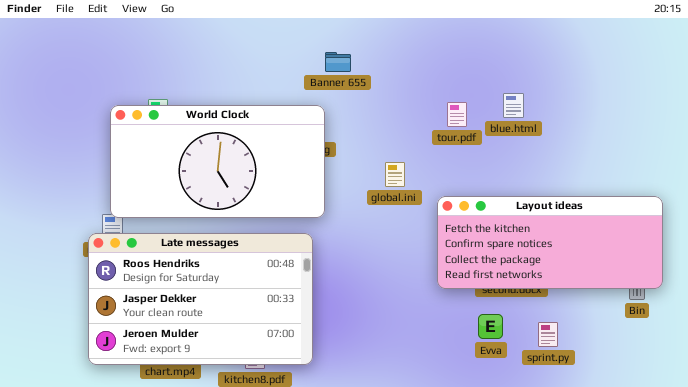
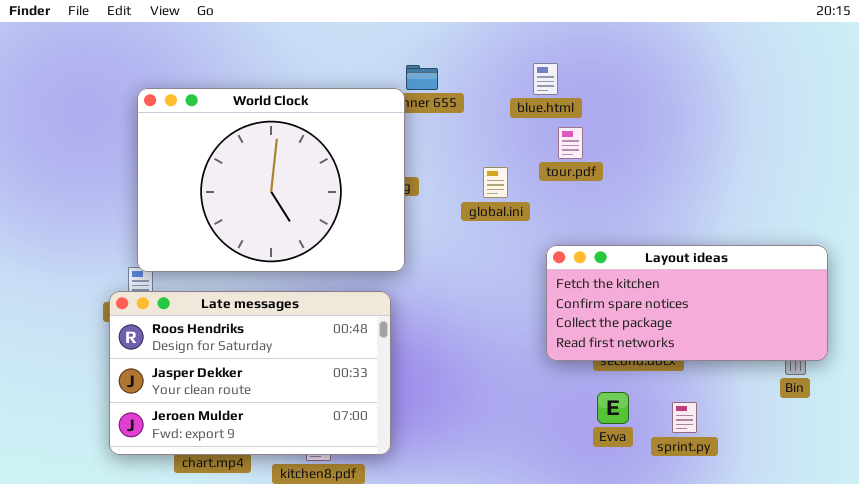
blue.html: [503,93,524,118] -> [533,63,558,95], moved
World Clock: [110,105,325,218] -> [137,88,405,272], resized
global.ini: [385,162,405,187] -> [483,167,508,198], moved

